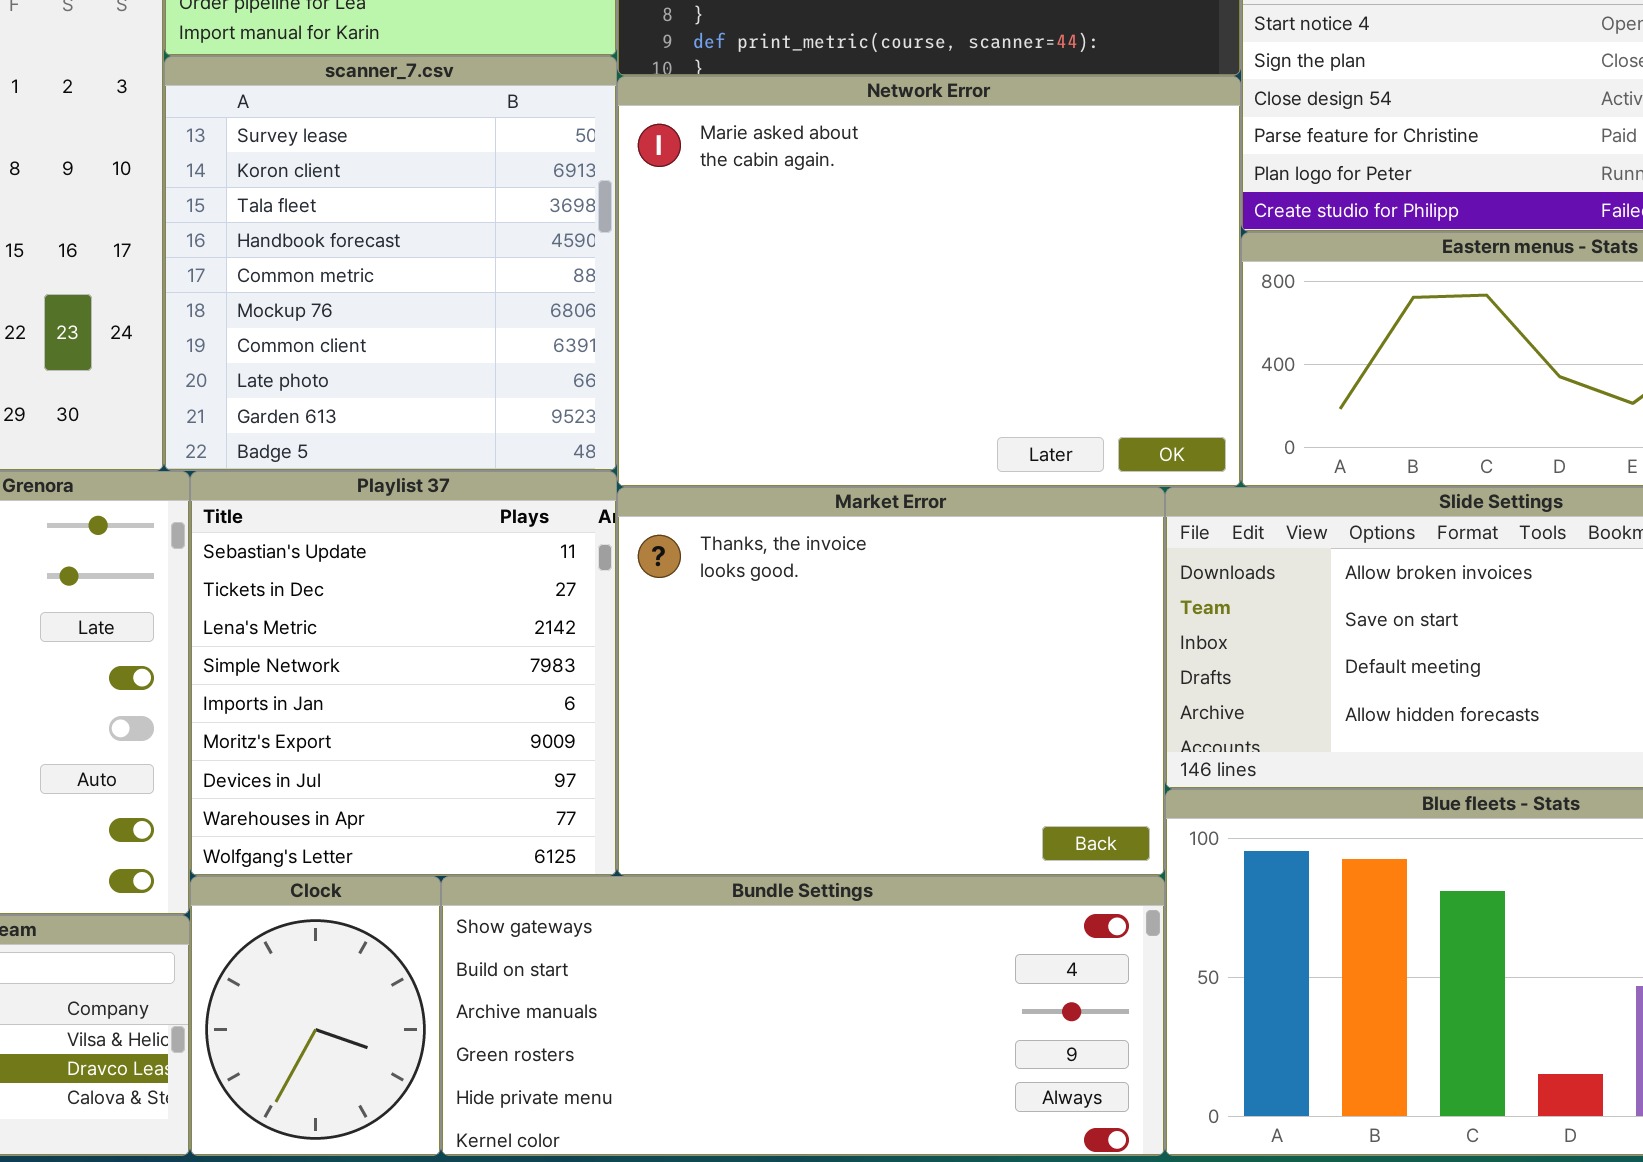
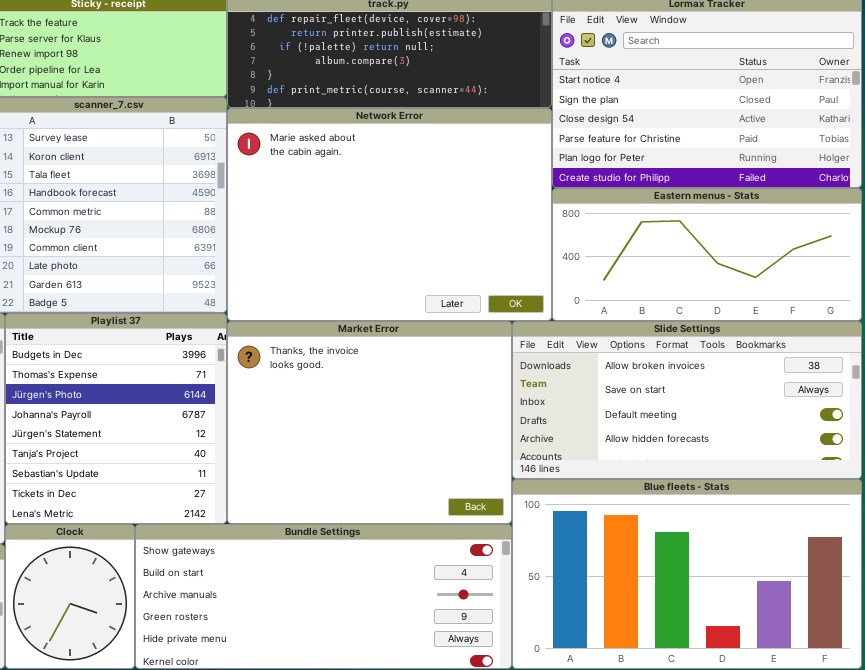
Playlist 37: [190,471,617,876] -> [5,313,227,524], scrolled up 6 rows

